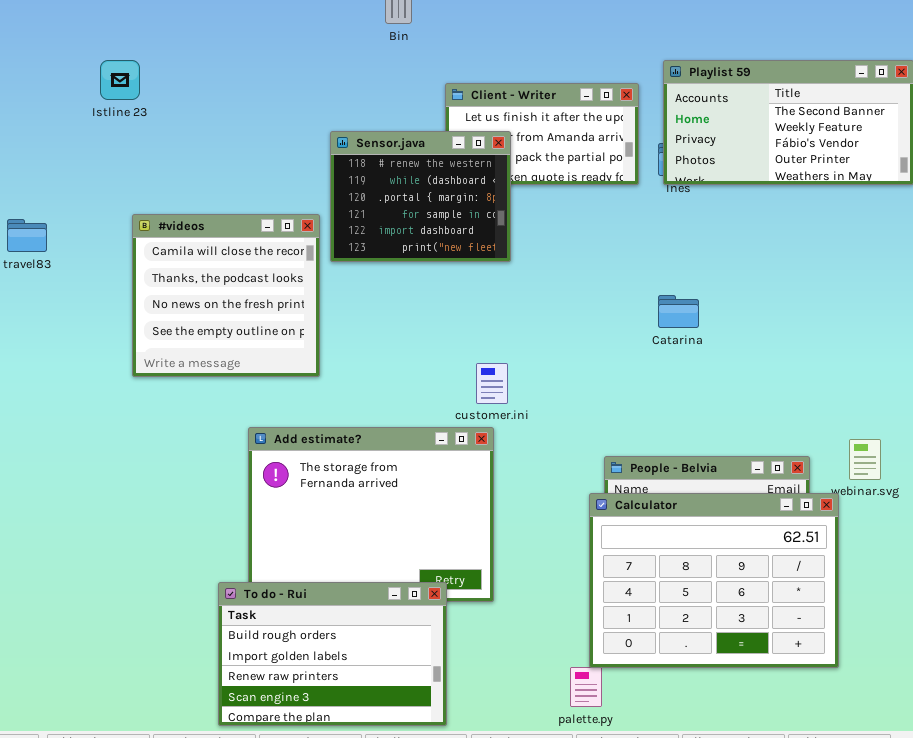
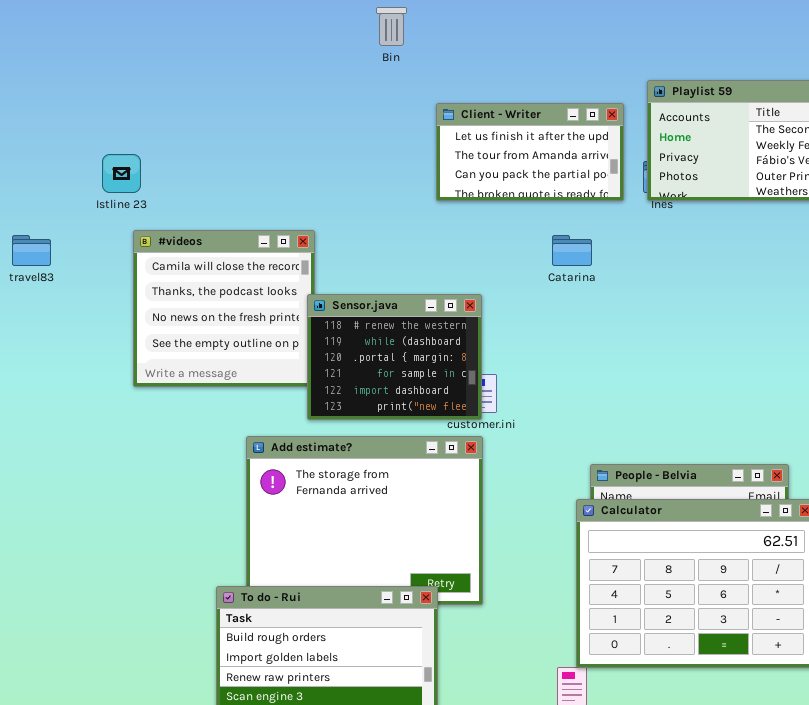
Istline 23: [100,60,140,100] -> [102,154,141,193], moved
Sensor.java: [330,131,511,262] -> [307,294,482,420], moved
Catarina: [658,295,699,328] -> [552,235,592,266], moved

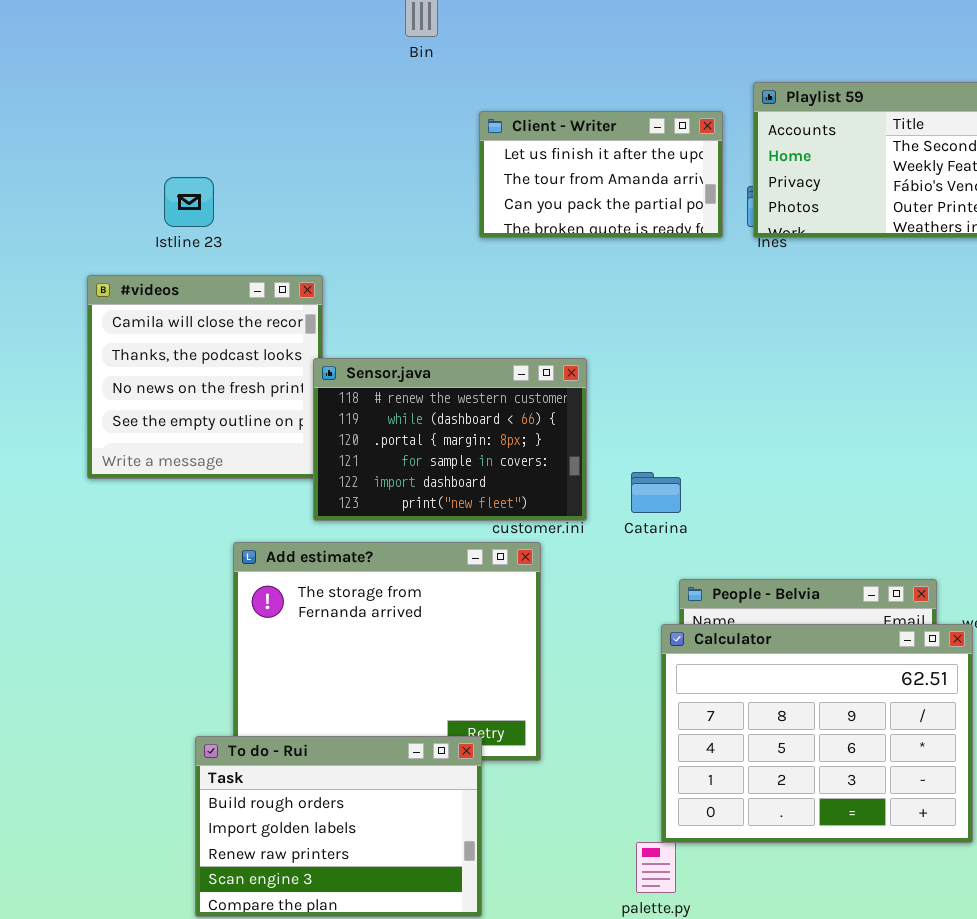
Istline 23: [102,154,141,193] -> [164,177,214,227], moved
Catarina: [552,235,592,266] -> [631,472,681,513], moved
Sensor.java: [307,294,482,420] -> [313,358,587,521], resized

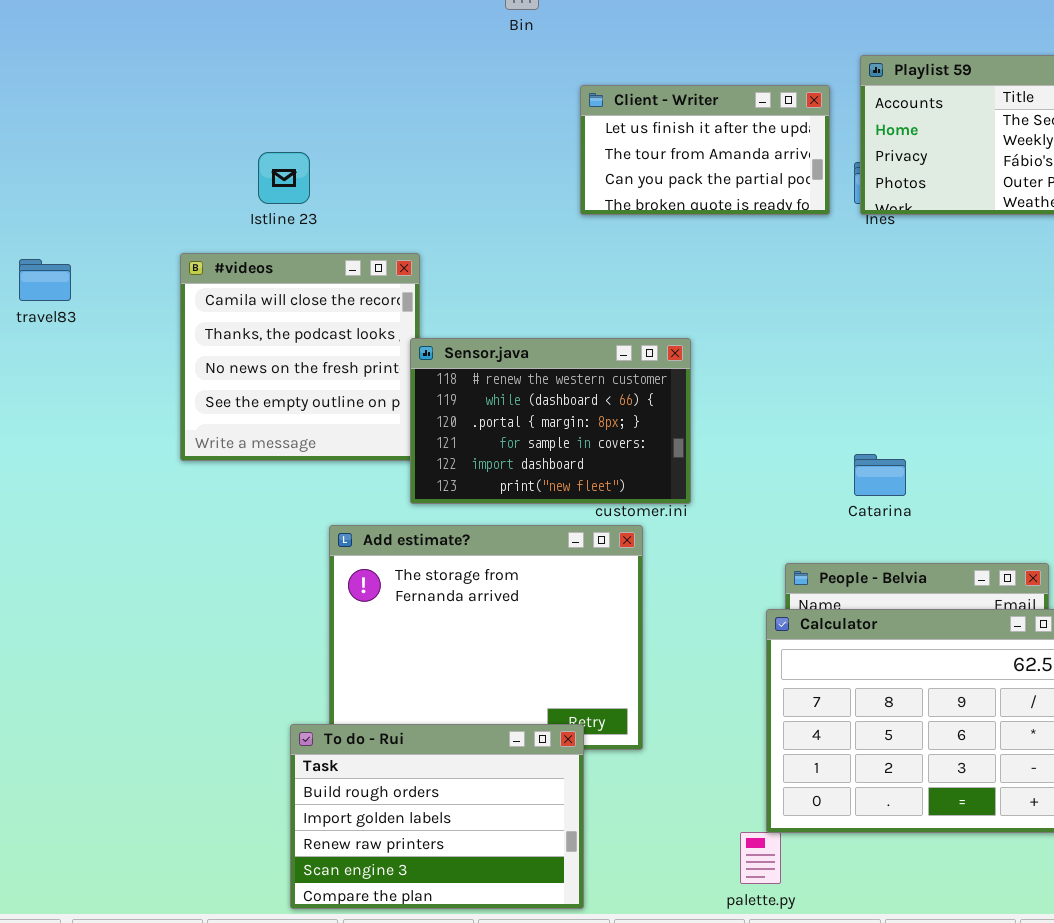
Catarina: [631,472,681,513] -> [854,454,906,496], moved

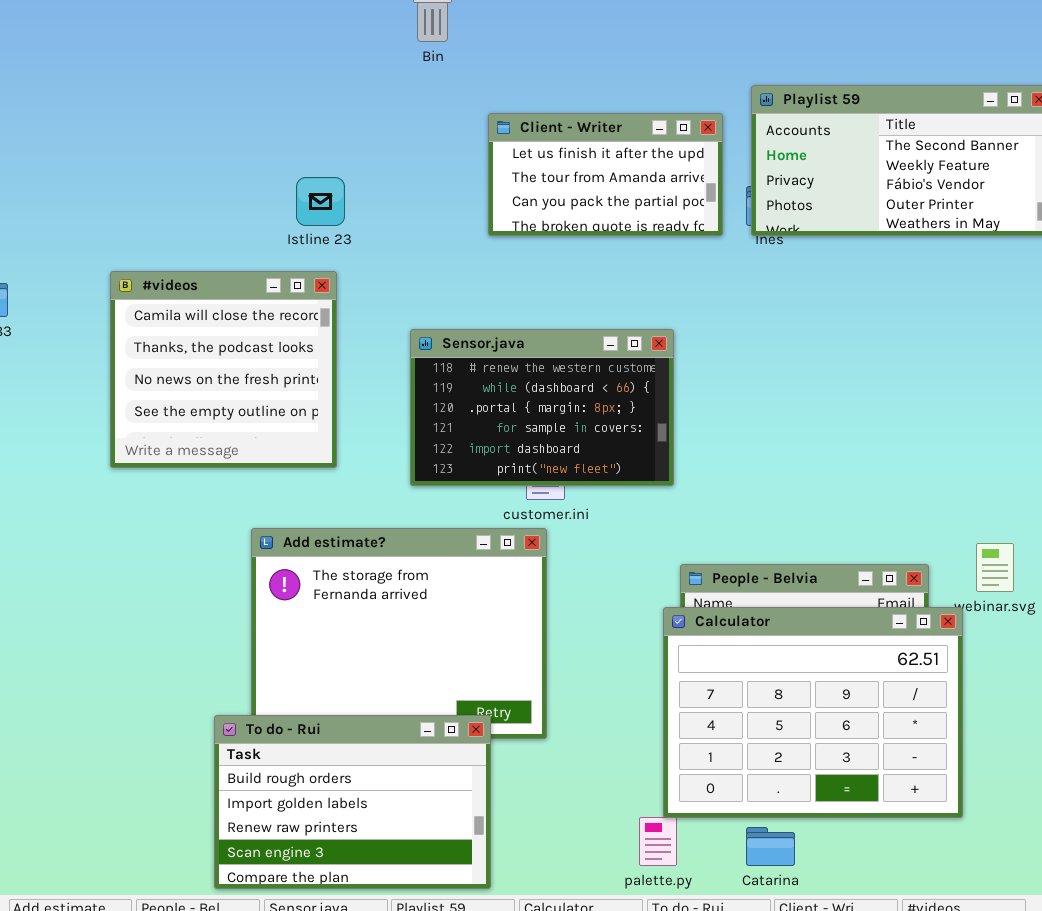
Istline 23: [258,152,310,204] -> [296,177,345,226], moved
Sensor.java: [410,338,691,504] -> [410,329,674,486], moved
Catarina: [854,454,906,496] -> [746,827,795,866], moved

